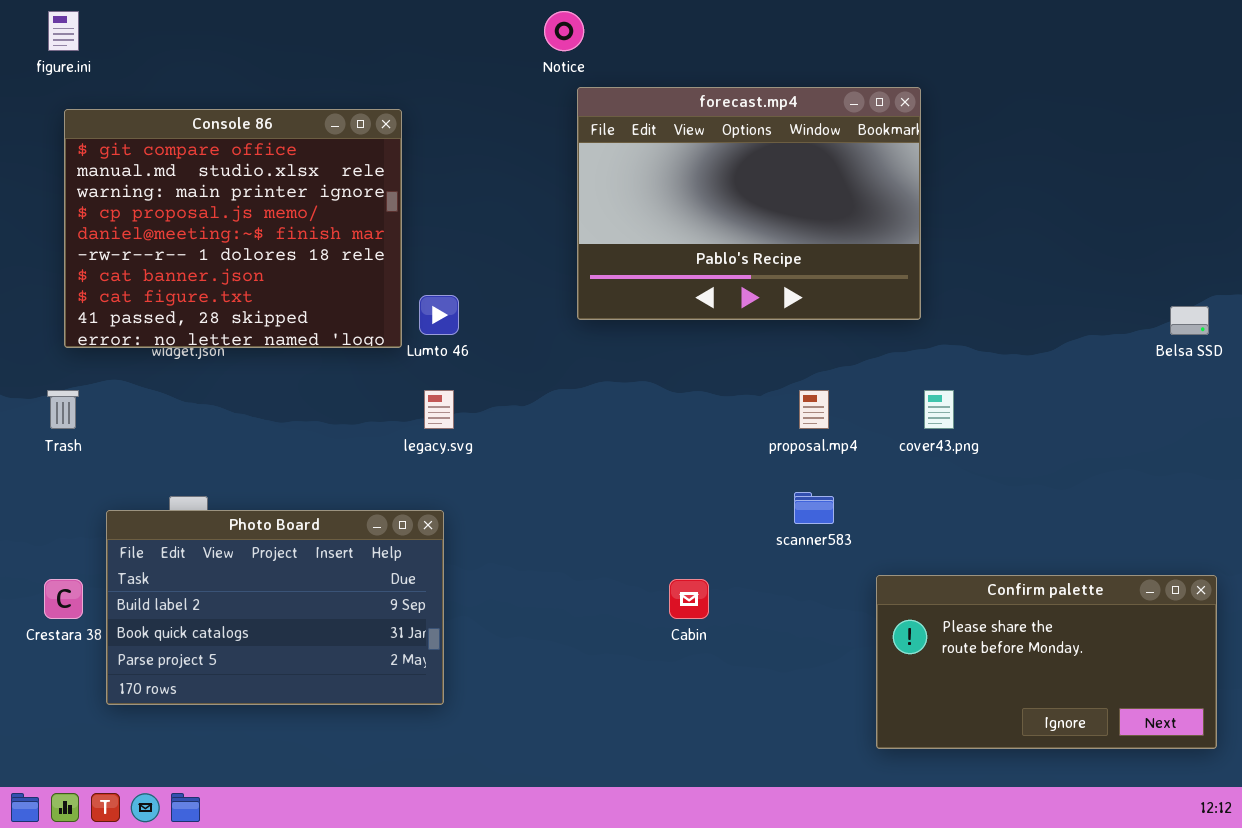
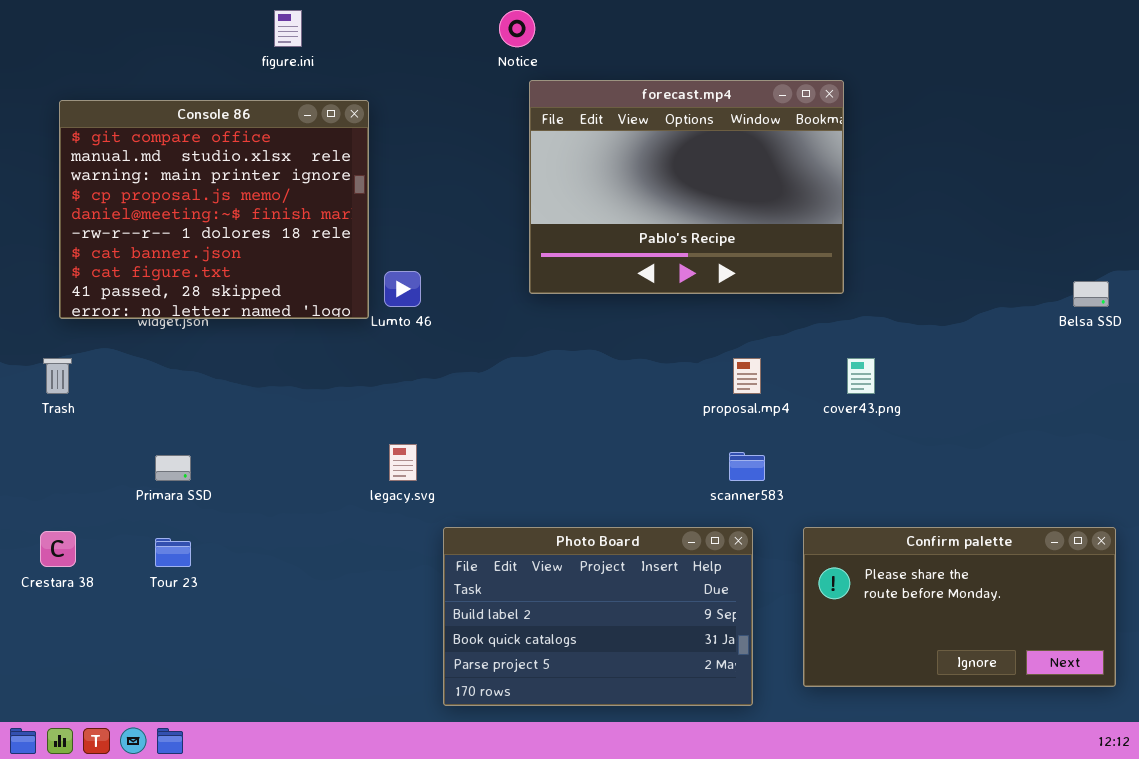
figure.ini: [48,11,79,51] -> [274,10,302,47], moved
legacy.svg: [424,390,454,429] -> [389,444,417,481], moved
Photo Board: [106,510,444,705] -> [443,527,753,706], moved

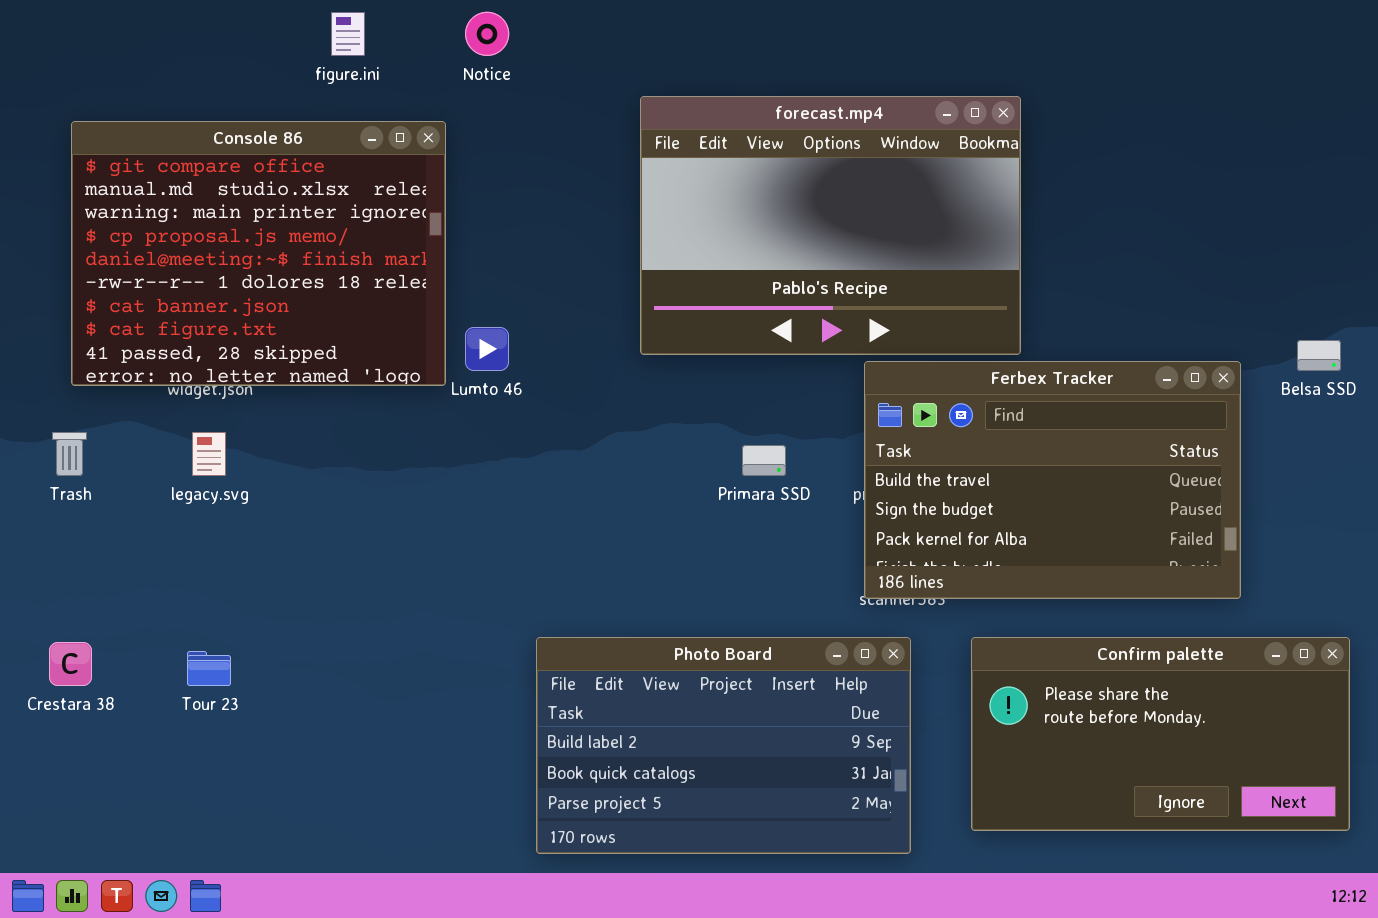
Notice: [499,10,535,47] -> [465,12,509,56], moved
Ferbex Tracker: none -> [864,361,1241,599], opened
legacy.svg: [389,444,417,481] -> [192,432,226,476], moved
Primara SSD: [155,455,191,481] -> [742,445,786,476], moved

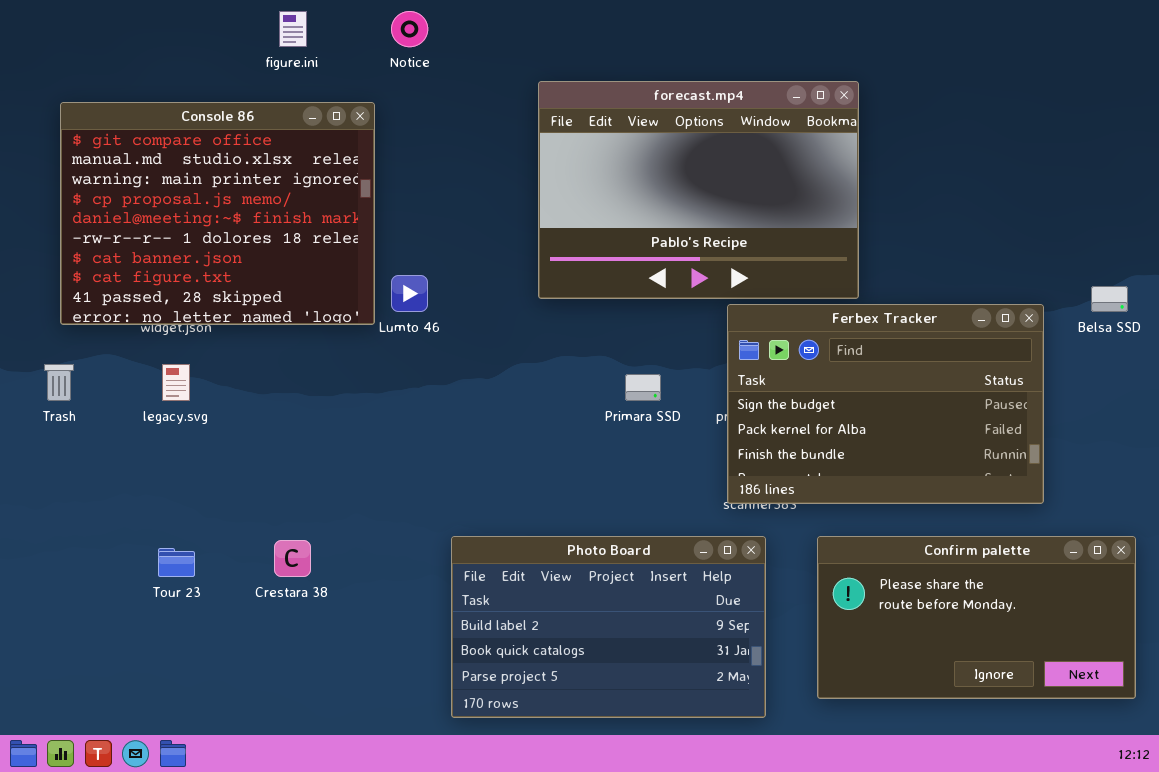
Ferbex Tracker: [864,361,1241,599] -> [727,304,1044,504], scrolled down 1 row
Crestara 38: [49,642,92,686] -> [274,540,311,577], moved

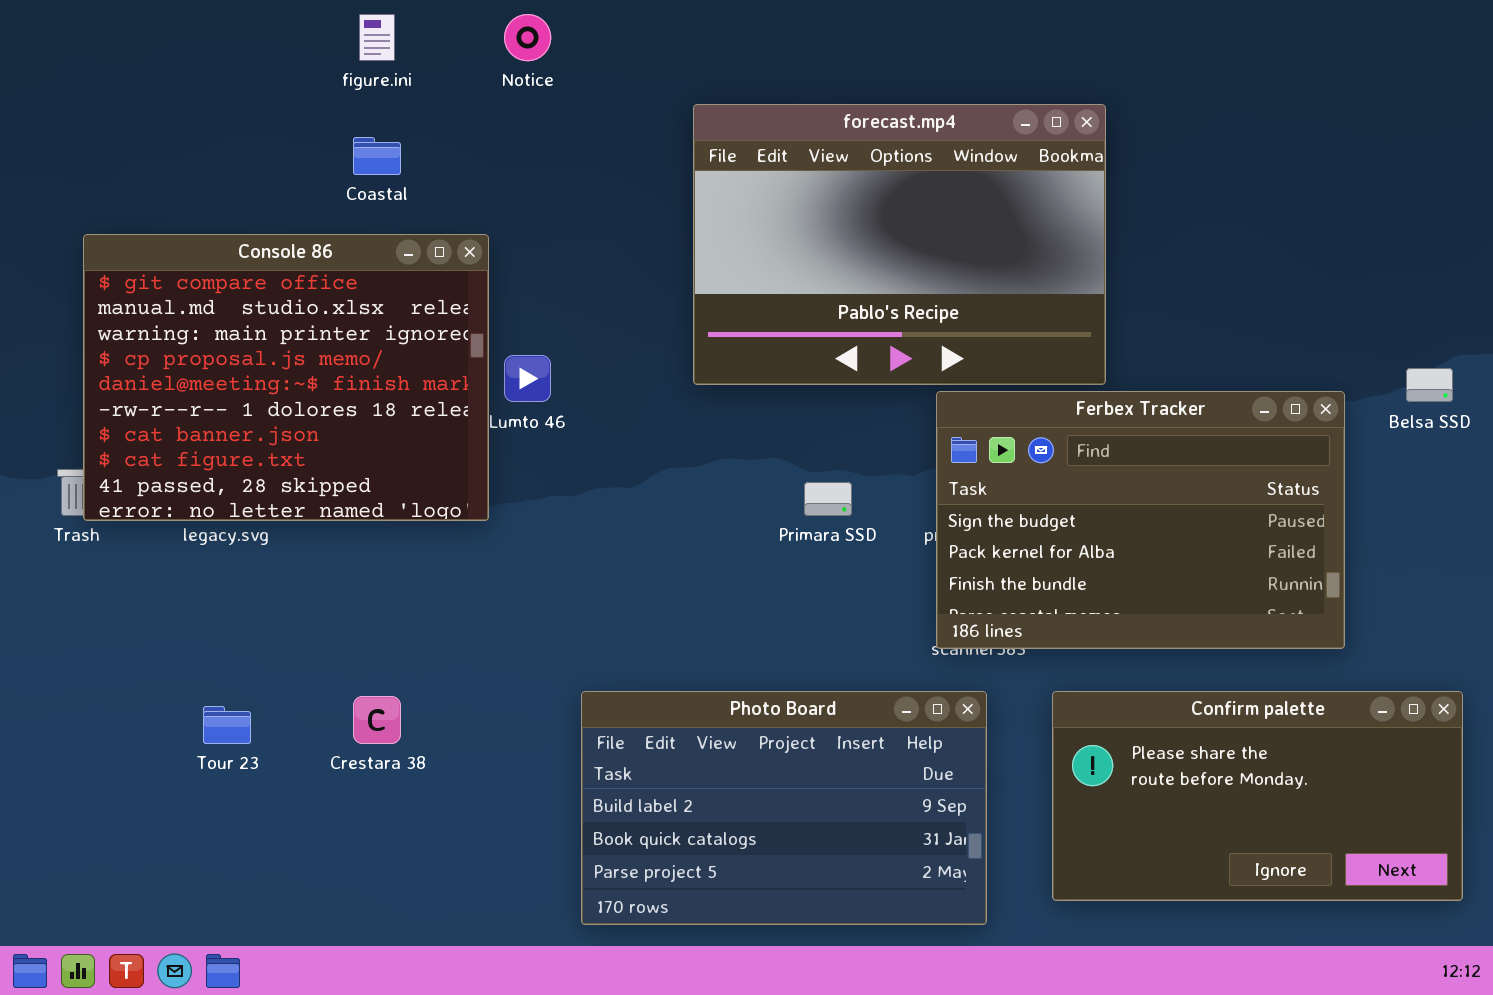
Console 86: [60,102,375,325] -> [83,234,489,521], moved

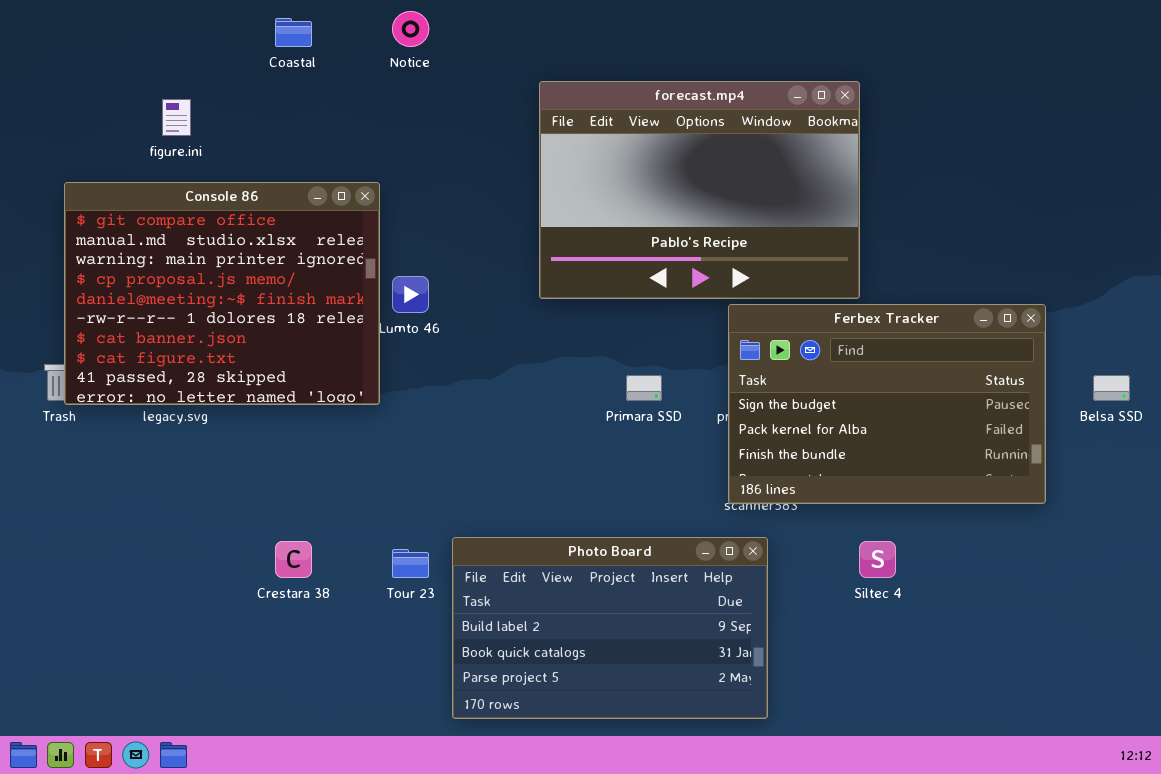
figure.ini: [359,14,395,61] -> [162,99,191,136], moved
Coastal: [353,137,401,175] -> [275,18,312,47], moved
Belsa SSD: [1406,368,1453,402] -> [1093,375,1130,401], moved
Confirm palette: [1052,691,1463,901] -> none, closed
Tour 23: [203,706,251,744] -> [392,549,429,578], moved

